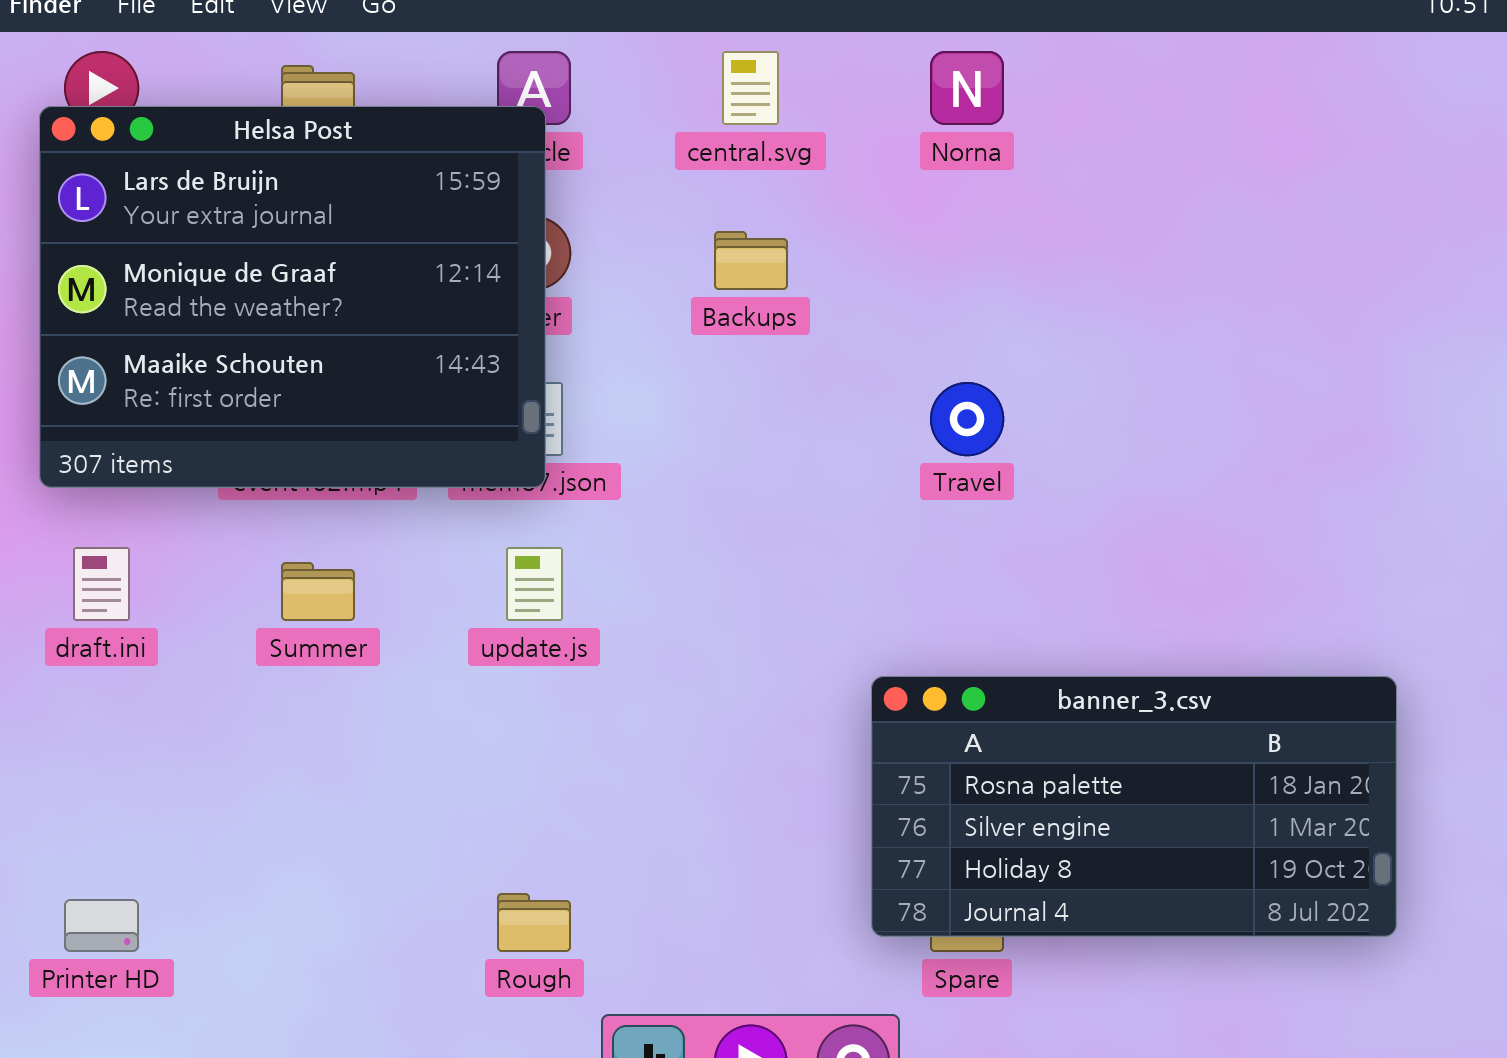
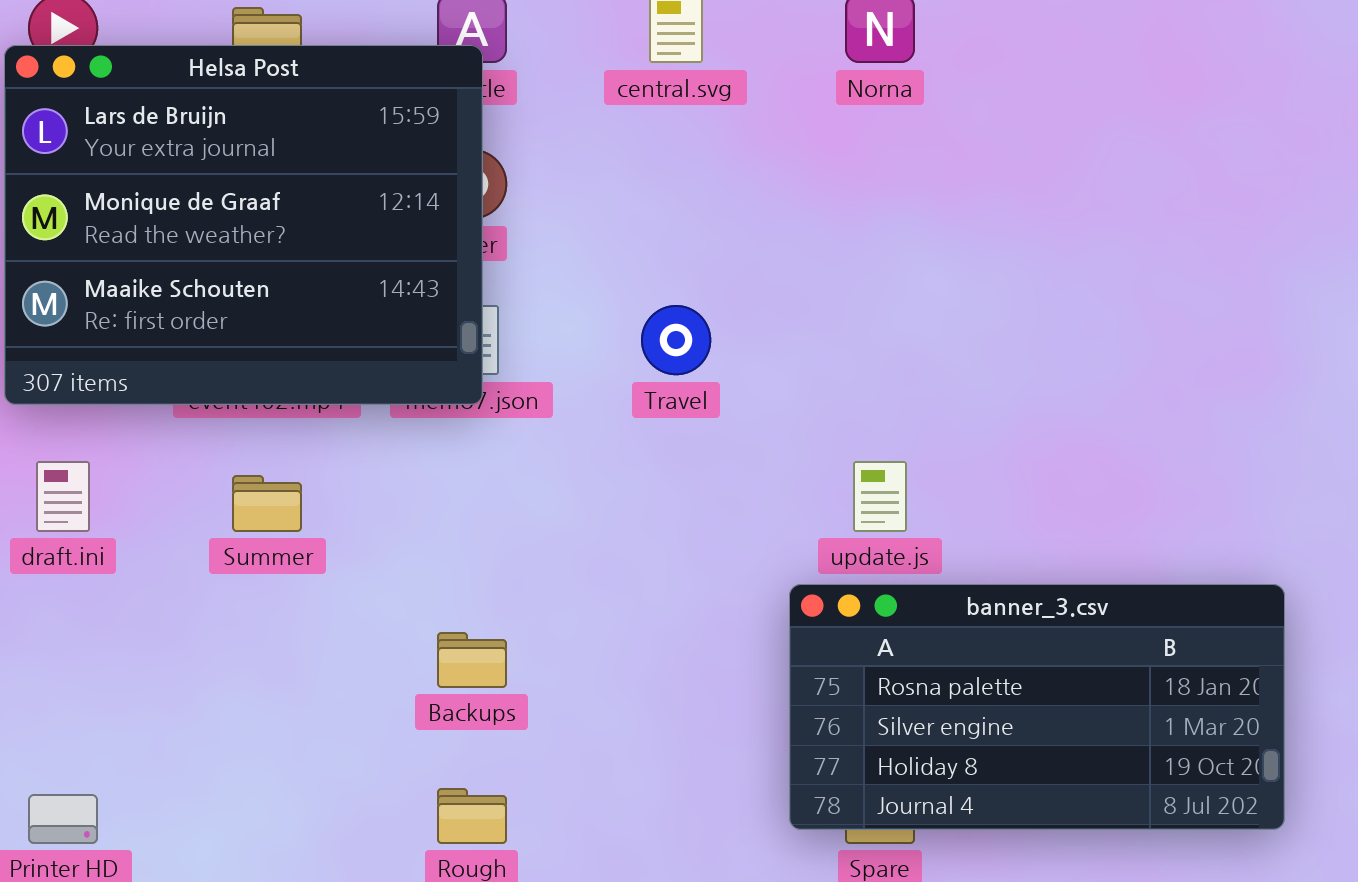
Backups: [714,231,788,290] -> [437,632,507,688], moved
Travel: [930,382,1004,456] -> [641,305,711,375], moved
update.js: [506,547,563,621] -> [853,461,907,532], moved

